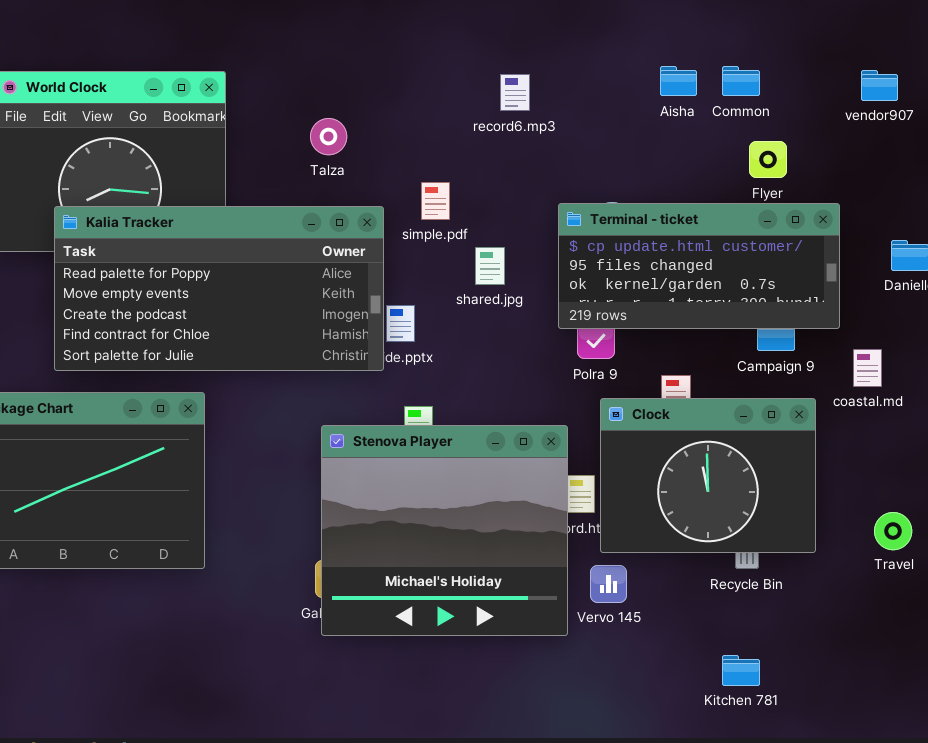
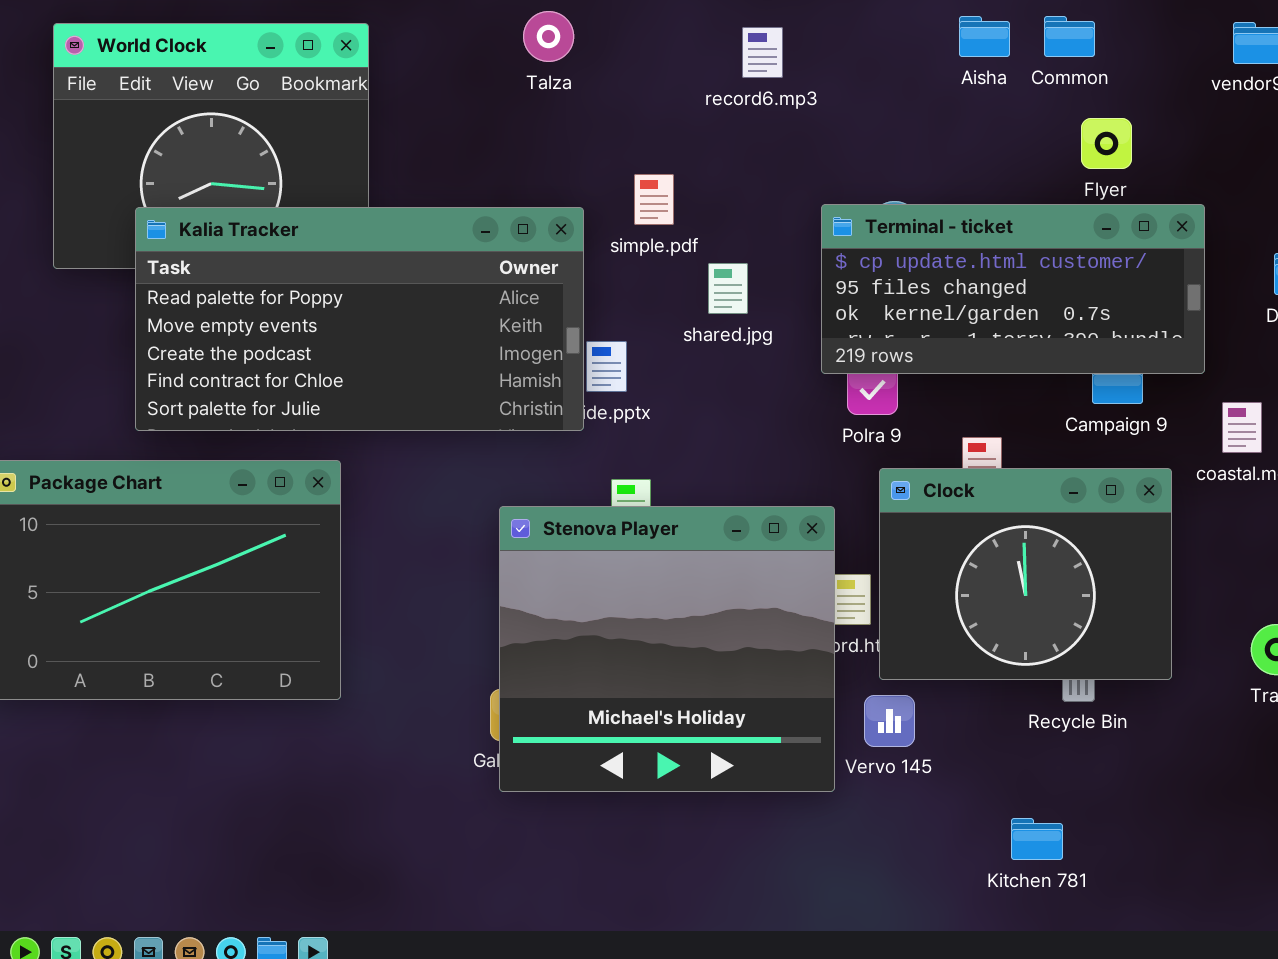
Talza: [310,118,347,155] -> [523,11,574,62], moved
Kitchen 781: [722,655,760,686] -> [1011,818,1063,860], moved

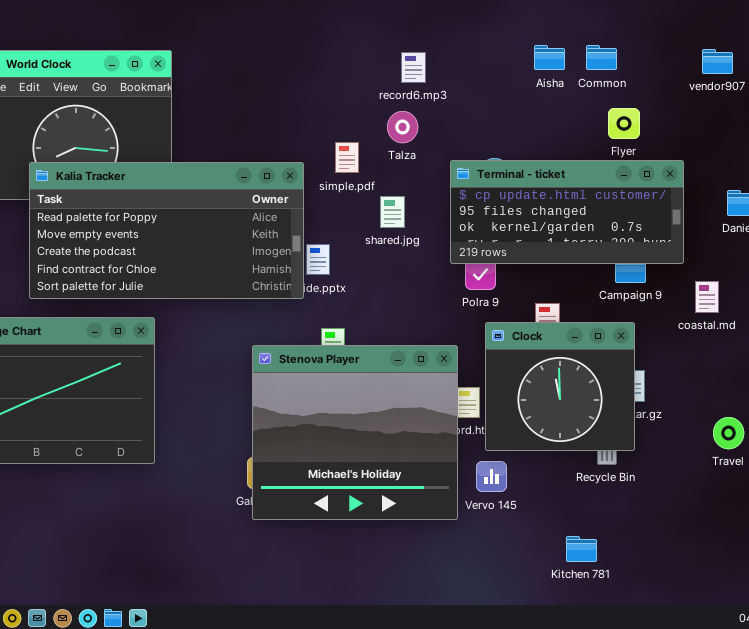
Talza: [523,11,574,62] -> [387,111,418,143], moved
Clock: [879,468,1172,680] -> [485,322,635,451], resized

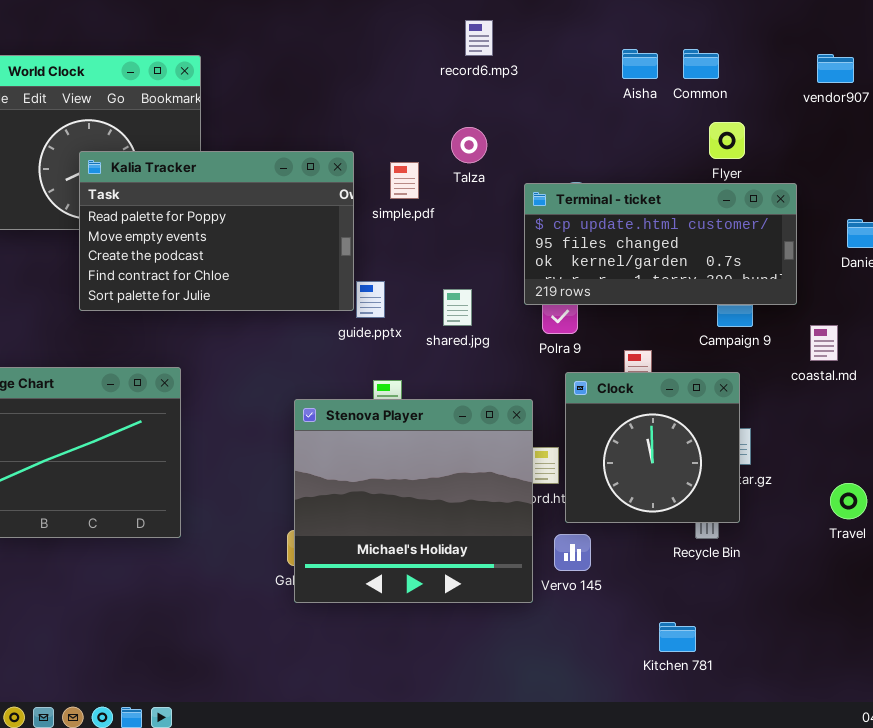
record6.mp3: [401,52,426,83] -> [465,20,493,56], moved
Kalia Tracker: [29,162,304,299] -> [79,151,354,311], moved, resized
shared.jpg: [380,196,405,228] -> [443,289,472,326], moved

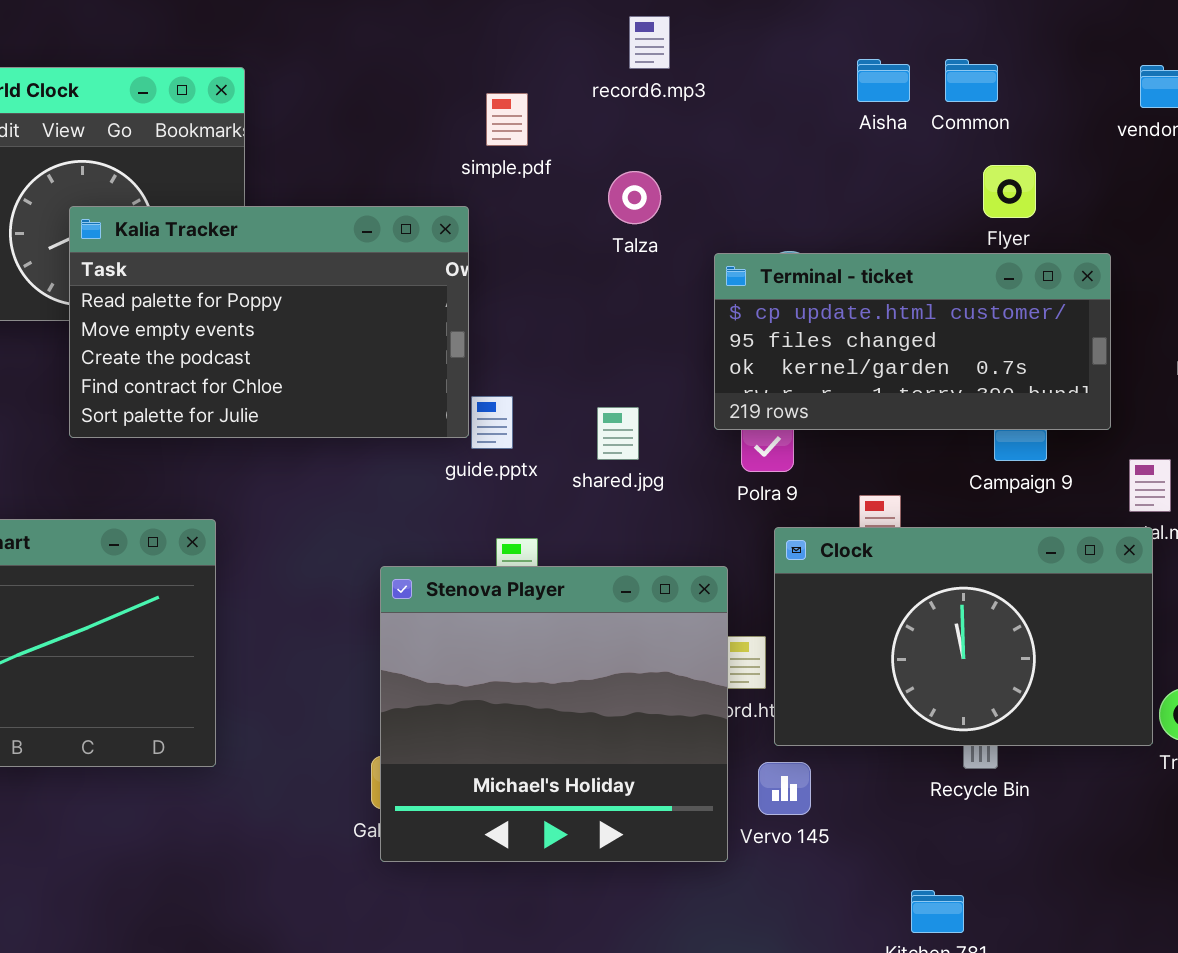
simple.pdf: [390,162,419,199] -> [486,93,528,146], moved
Clock: [565,372,740,523] -> [774,527,1153,746], resized

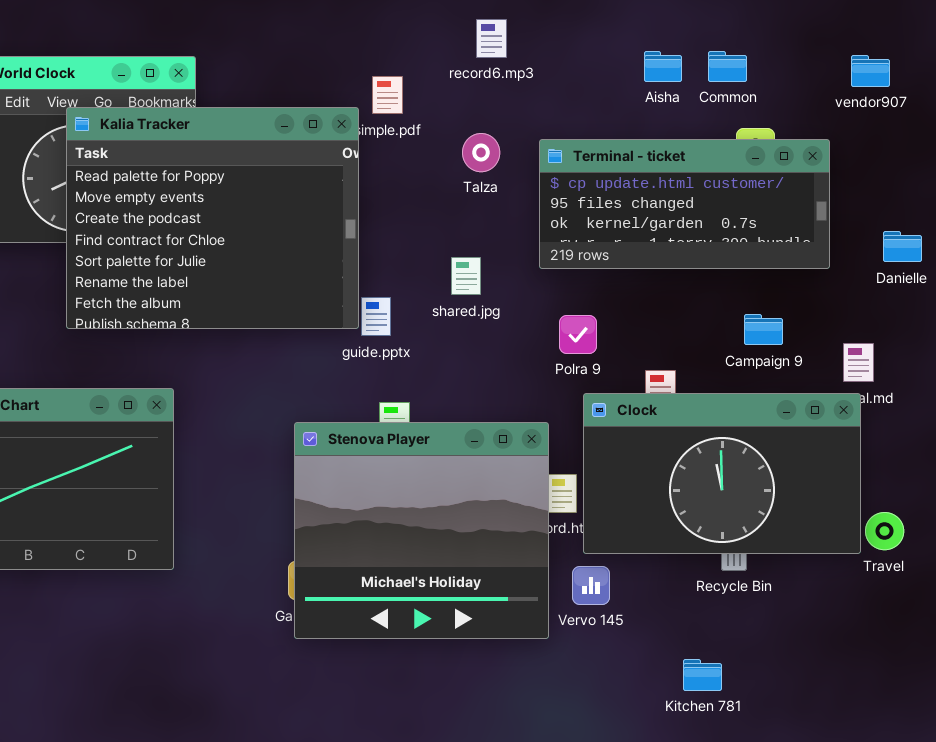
Kalia Tracker: [69,206,469,438] -> [66,107,359,329], resized
Terminal - ticket: [714,253,1111,430] -> [539,139,830,269], moved
shared.jpg: [597,407,639,460] -> [451,257,481,295], moved

